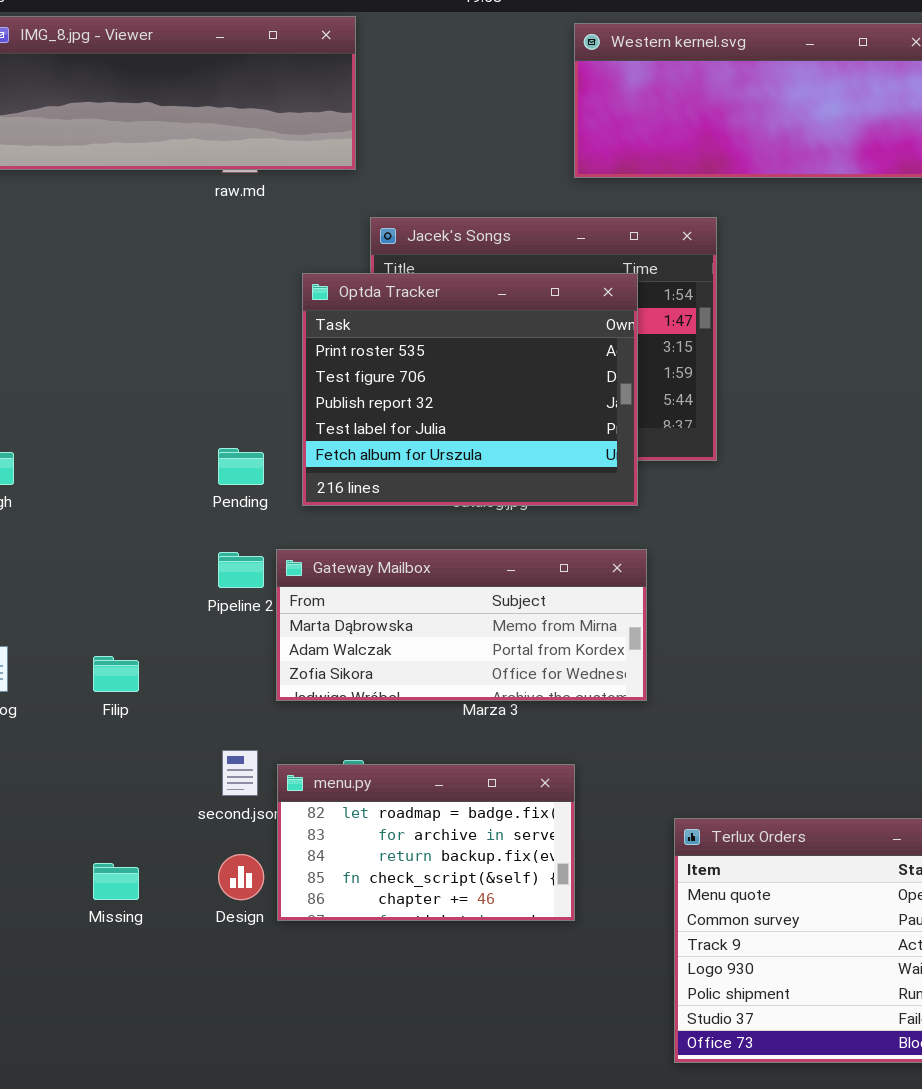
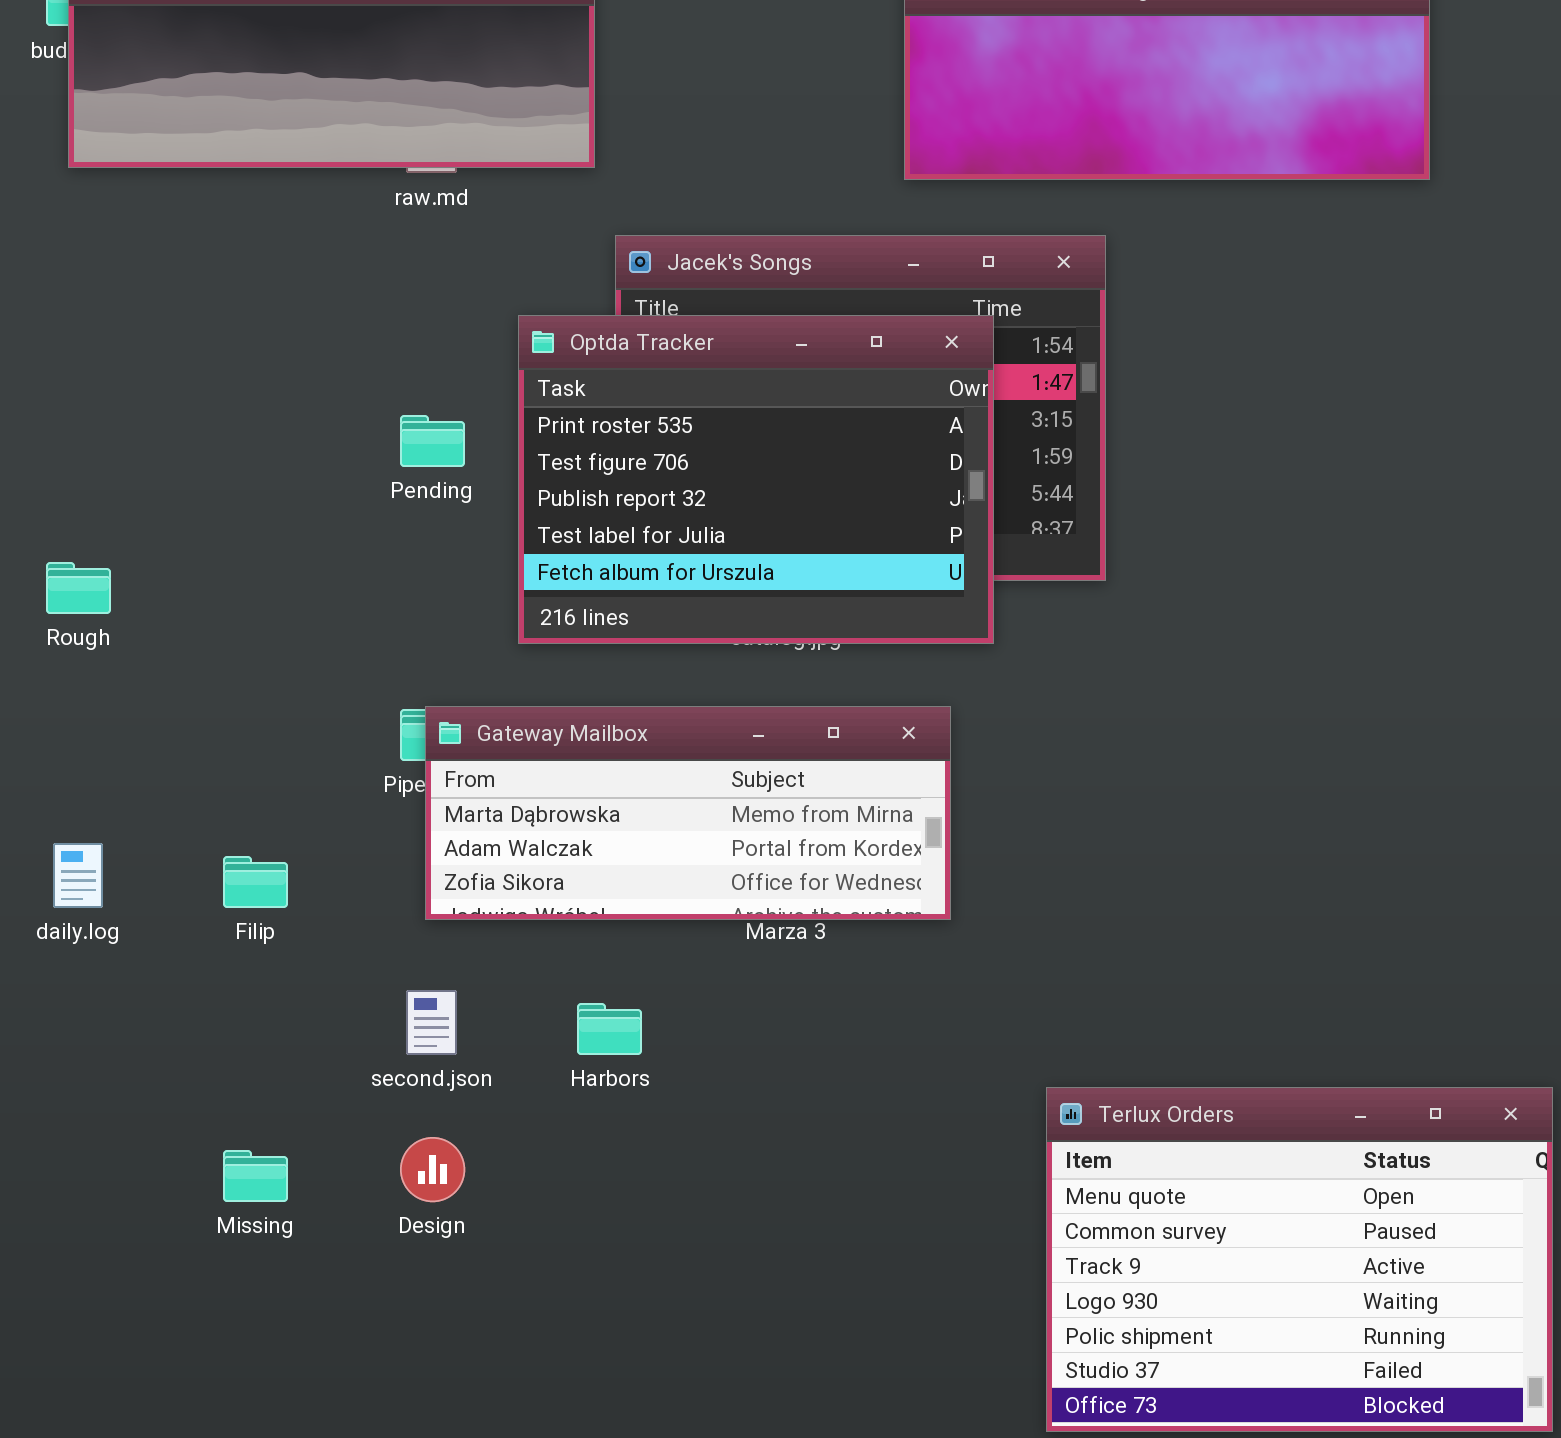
Pending: [218,448,264,485] -> [400,415,465,467], moved
Gateway Mailbox: [276,549,647,701] -> [425,706,951,920], moved
menu.py: [277,764,575,921] -> none, closed

